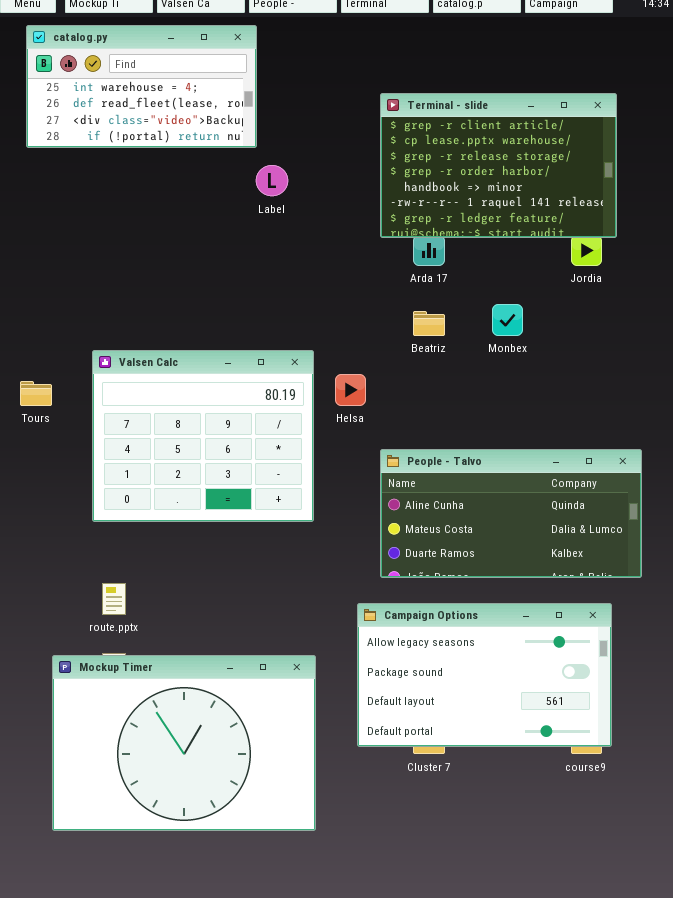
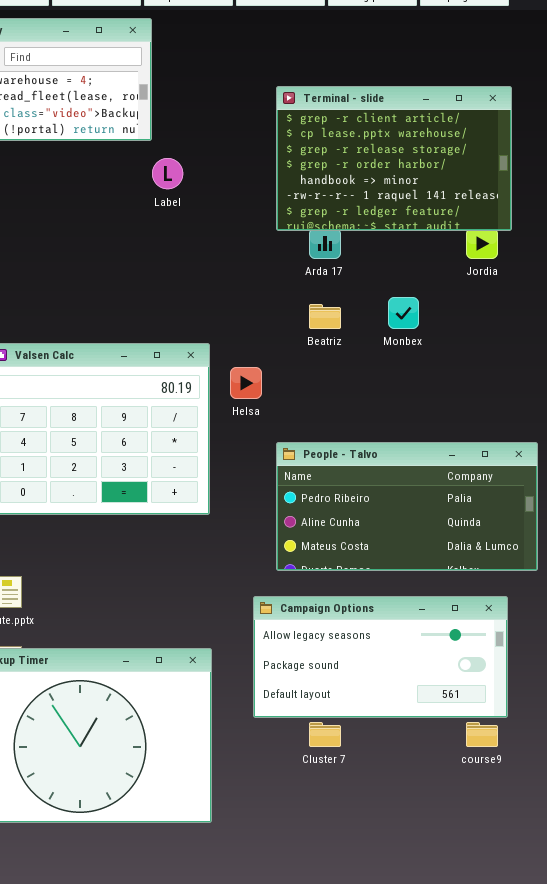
People - Talvo: [380,449,642,578] -> [276,442,538,571], scrolled up 1 row
Campaign Options: [357,603,612,747] -> [253,596,508,718], resized

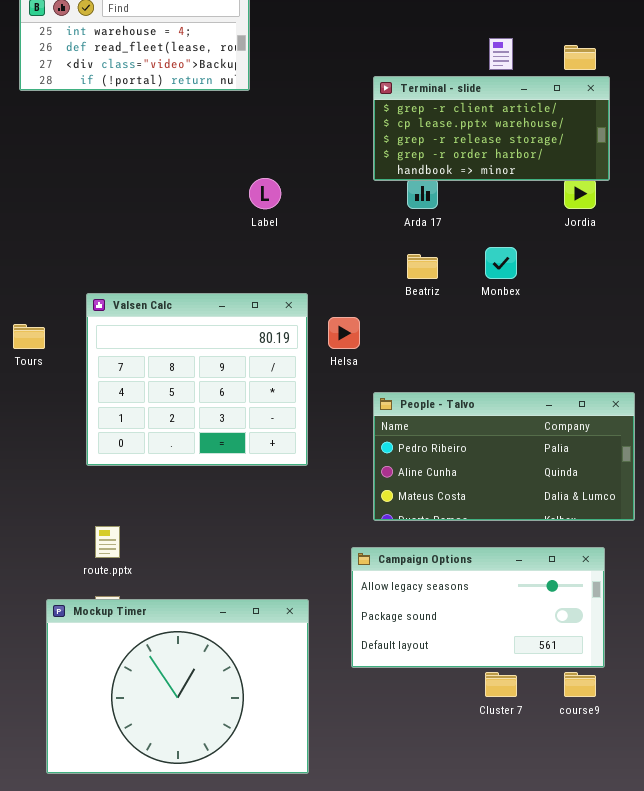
Terminal - slide: [276,86,512,231] -> [373,76,610,181], resized
Label: [152,158,183,189] -> [249,178,281,209], moved
Cluster 7: [309,722,341,747] -> [485,672,517,697], moved

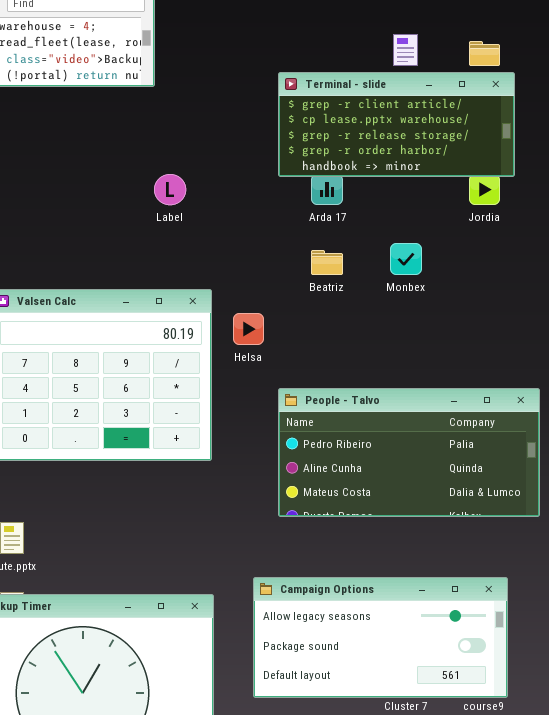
Campaign Options: [351,547,605,668] -> [253,577,508,698], moved

